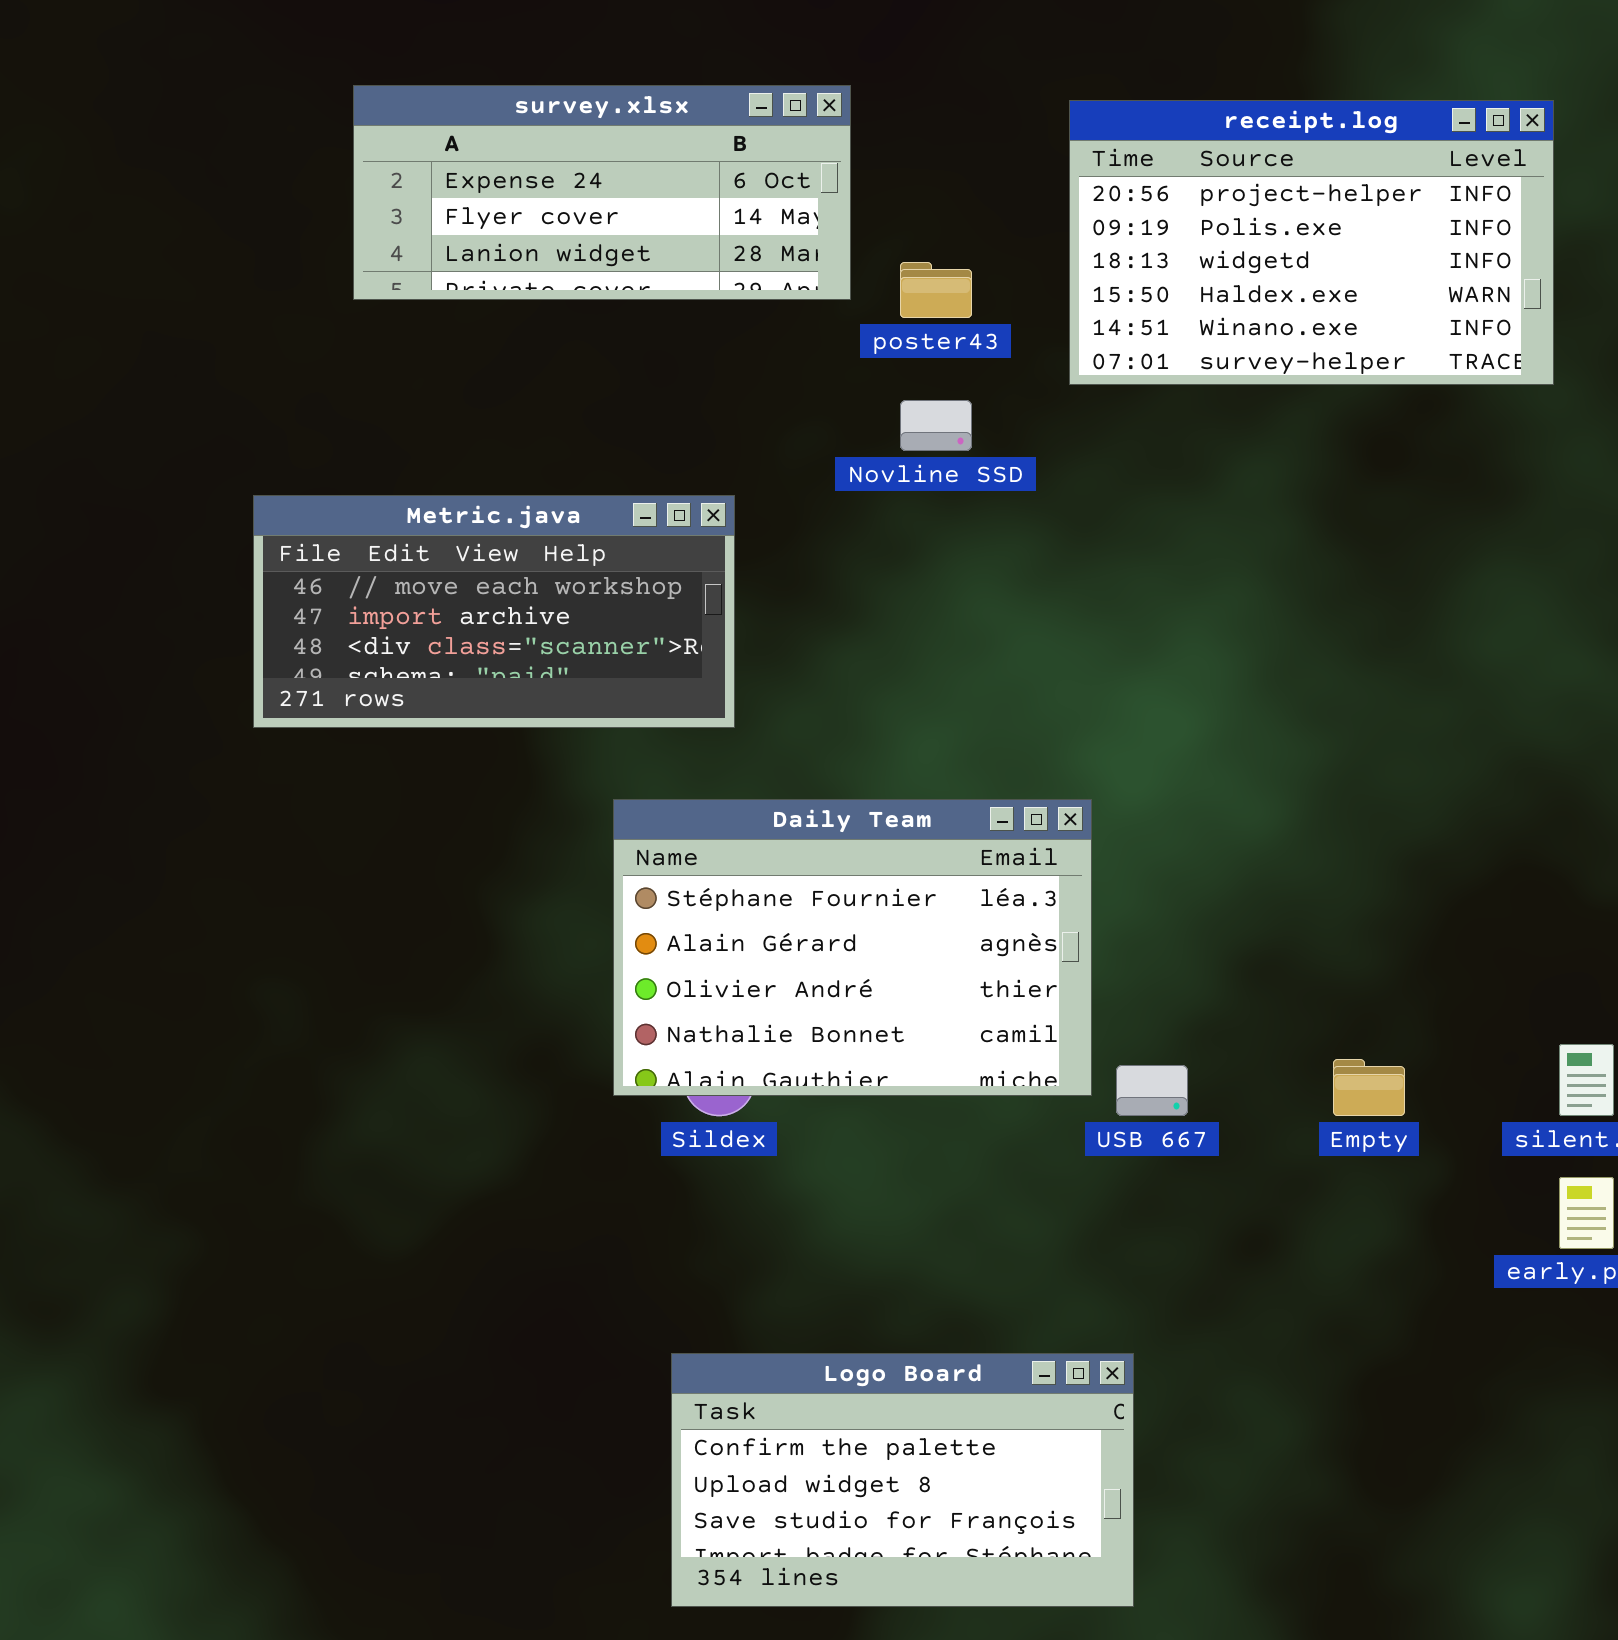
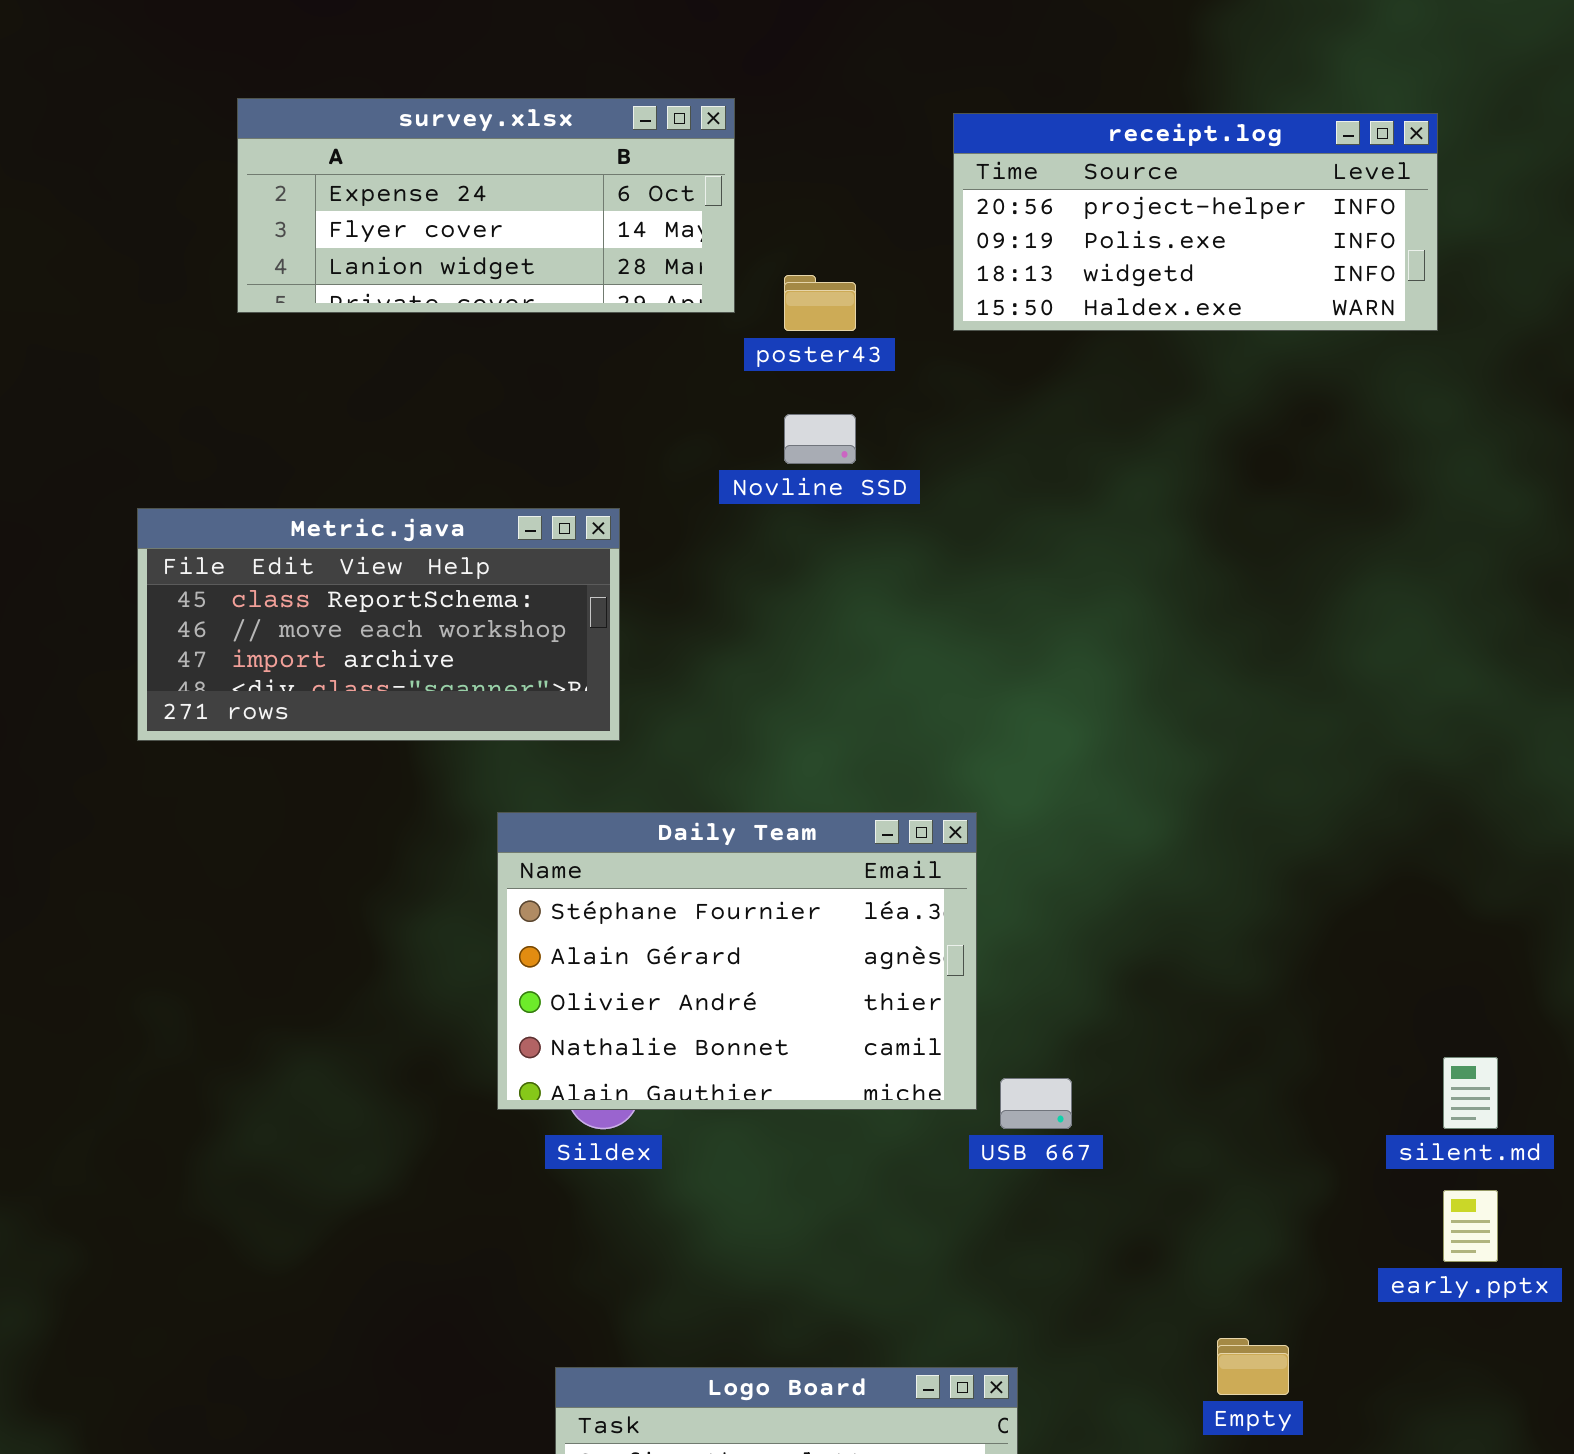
receipt.log: [1069,100,1554,385] -> [953,113,1438,331], resized
Metric.java: [253,495,735,728] -> [137,508,620,741], scrolled up 1 row
Empty: [1333,1059,1405,1116] -> [1217,1338,1289,1395], moved

